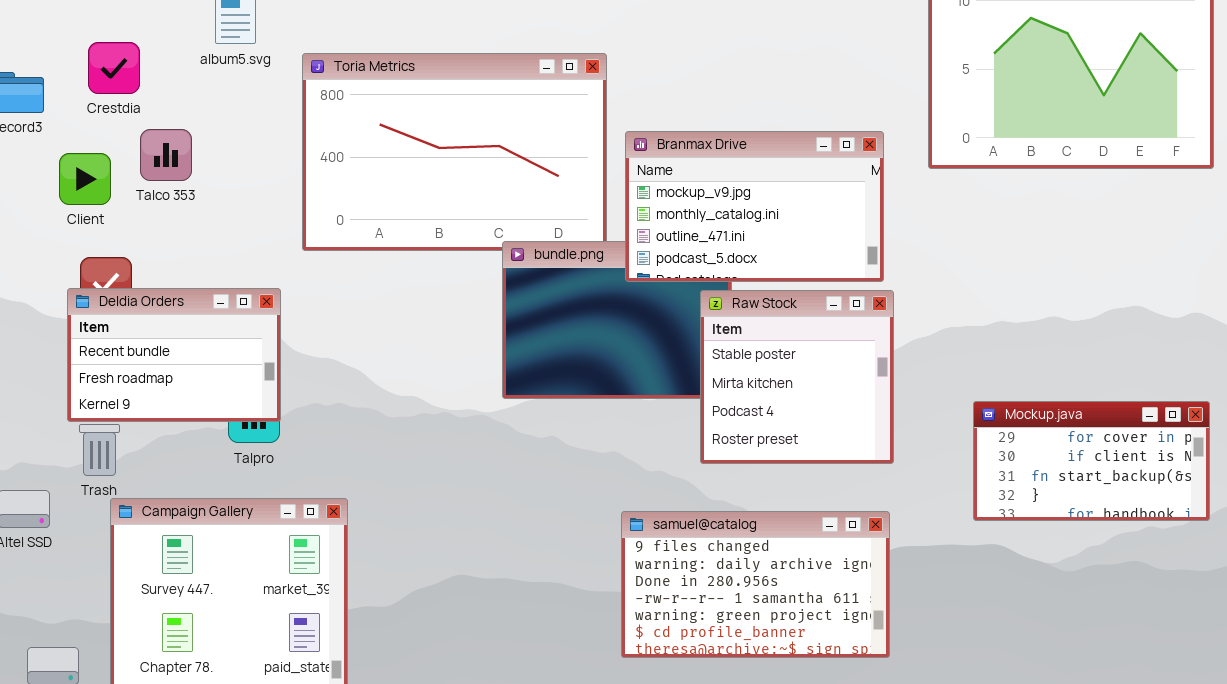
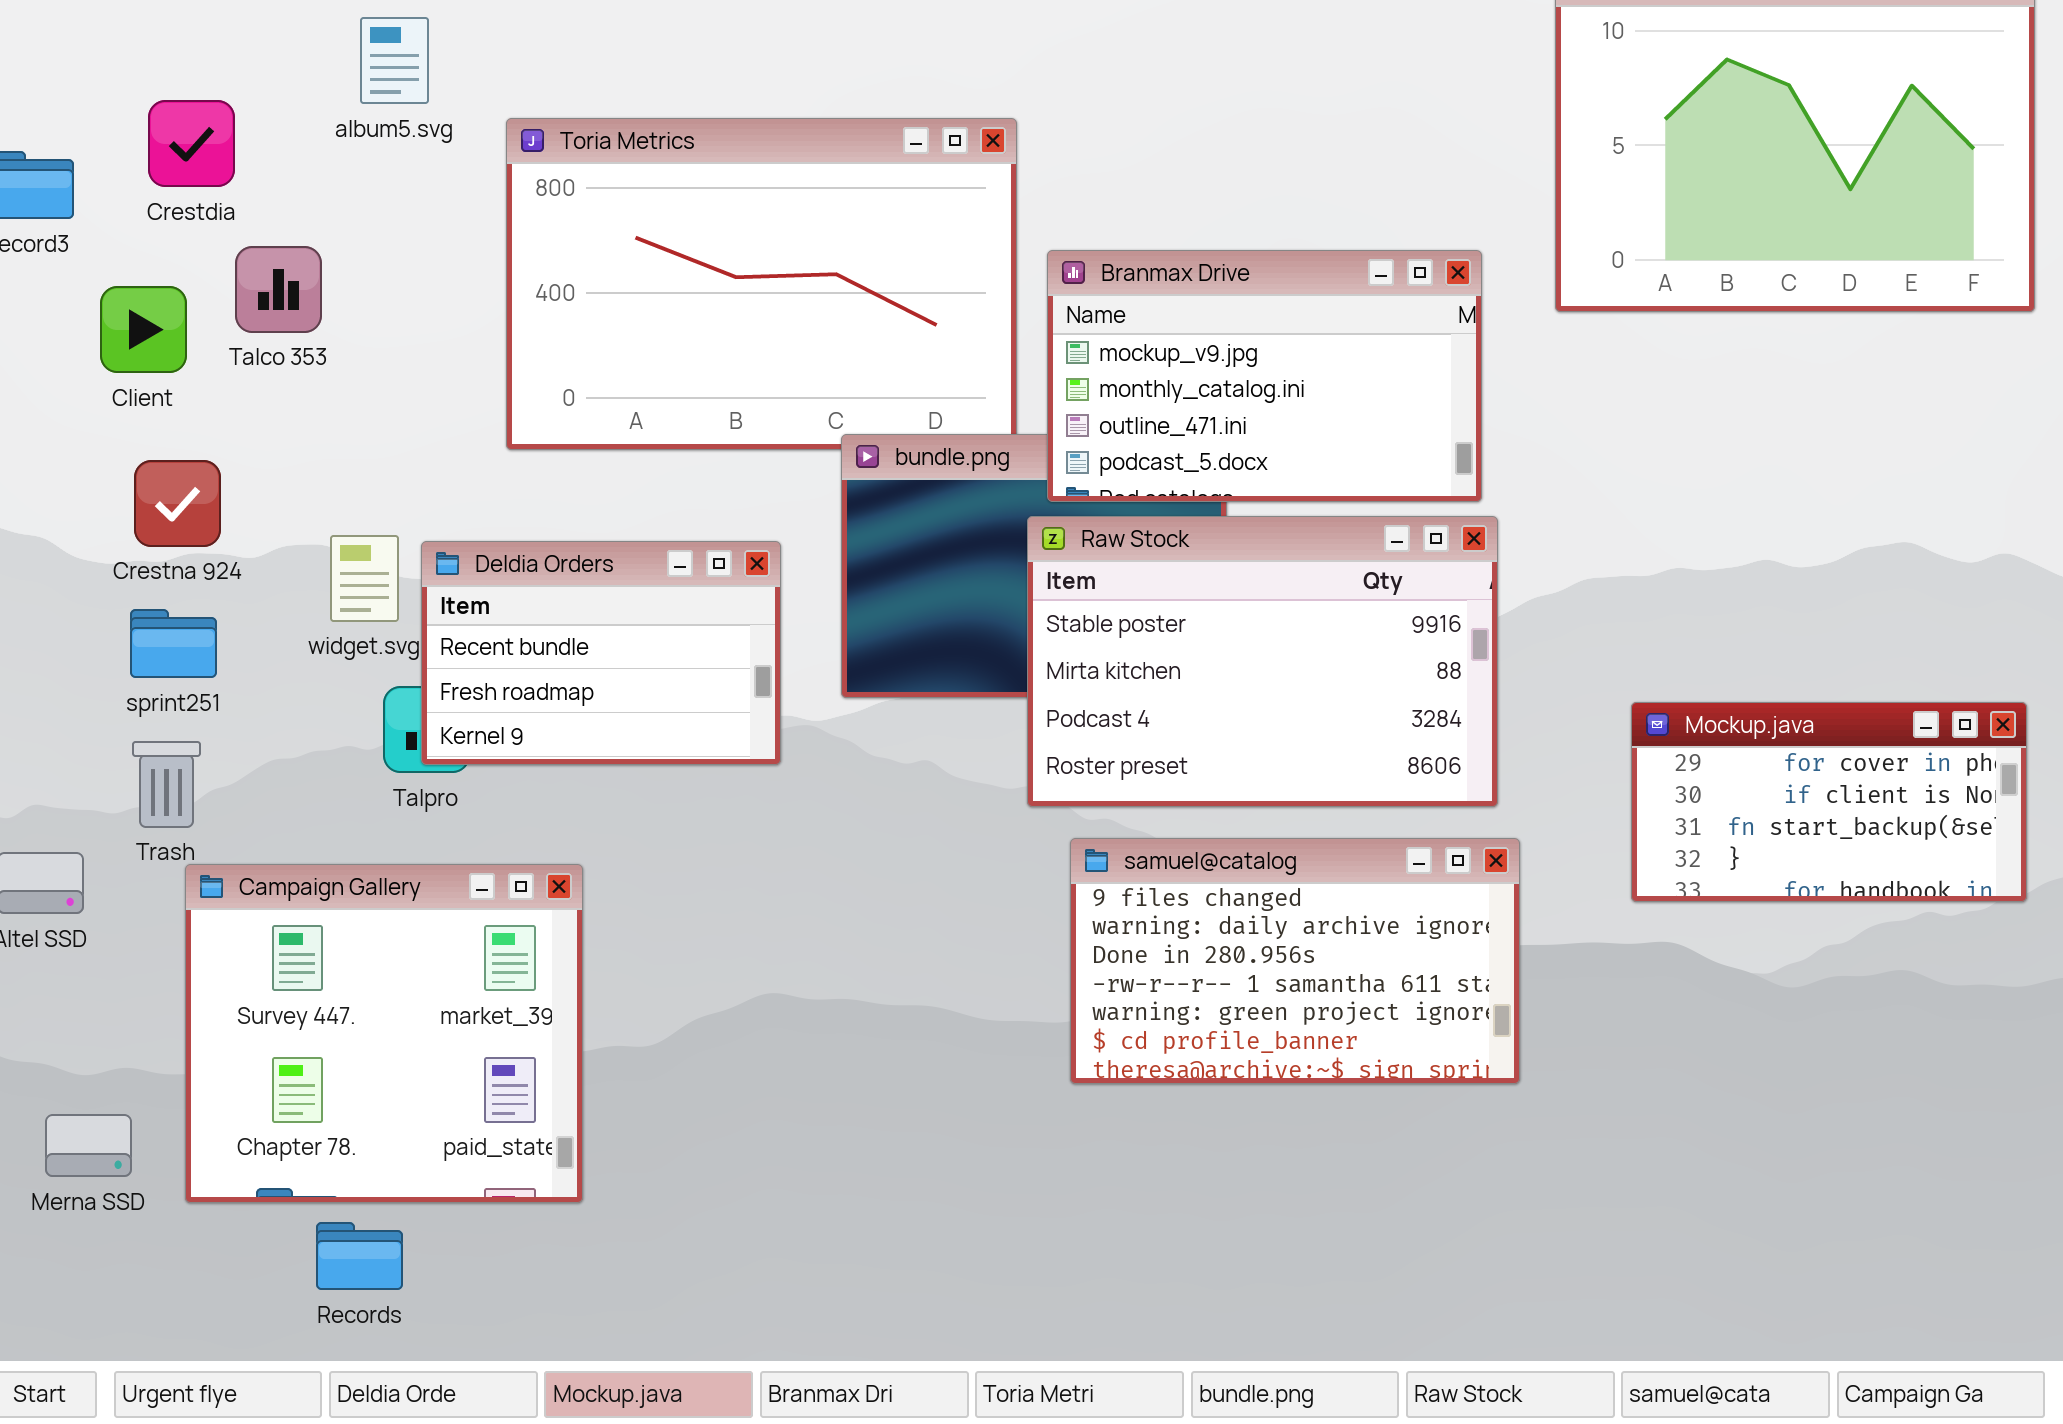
Deldia Orders: [67,288,281,422] -> [421,541,781,765], moved
Raw Stock: [700,290,894,464] -> [1027,516,1498,807], resized
samuel@catalog: [621,511,890,658] -> [1070,838,1520,1084], moved

